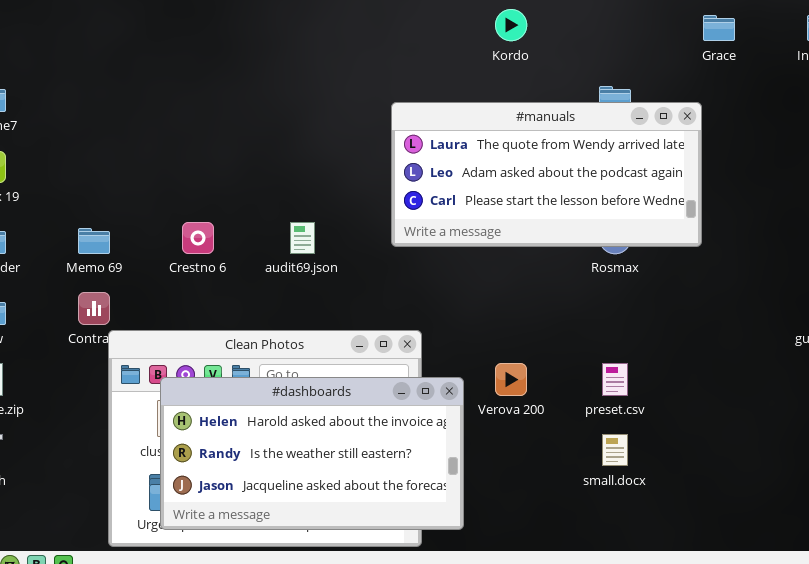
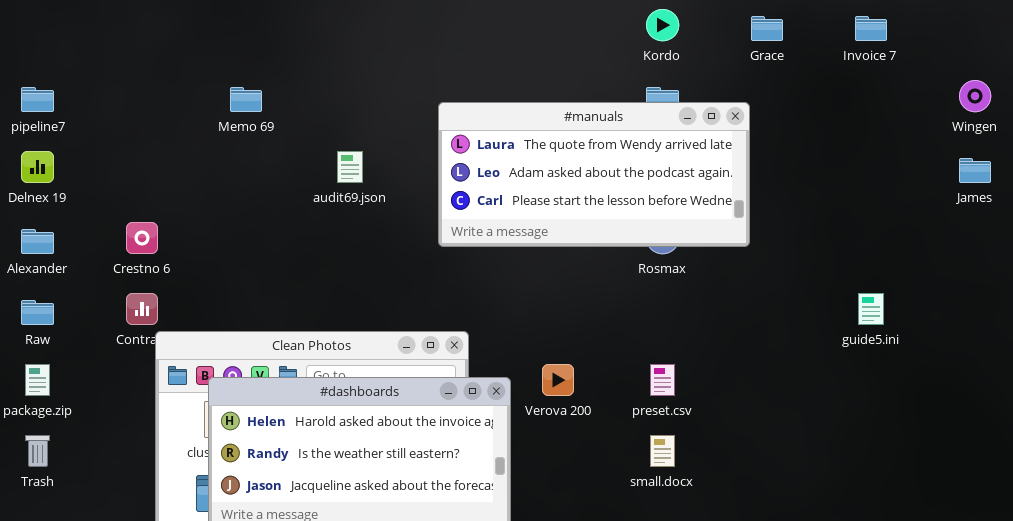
Kordo: [495,9,527,41] -> [646,9,679,41], moved
Crestno 6: [182,222,214,254] -> [126,222,158,254], moved
audit69.json: [290,222,315,254] -> [337,151,363,183], moved
Memo 69: [78,228,110,254] -> [230,87,262,112], moved

